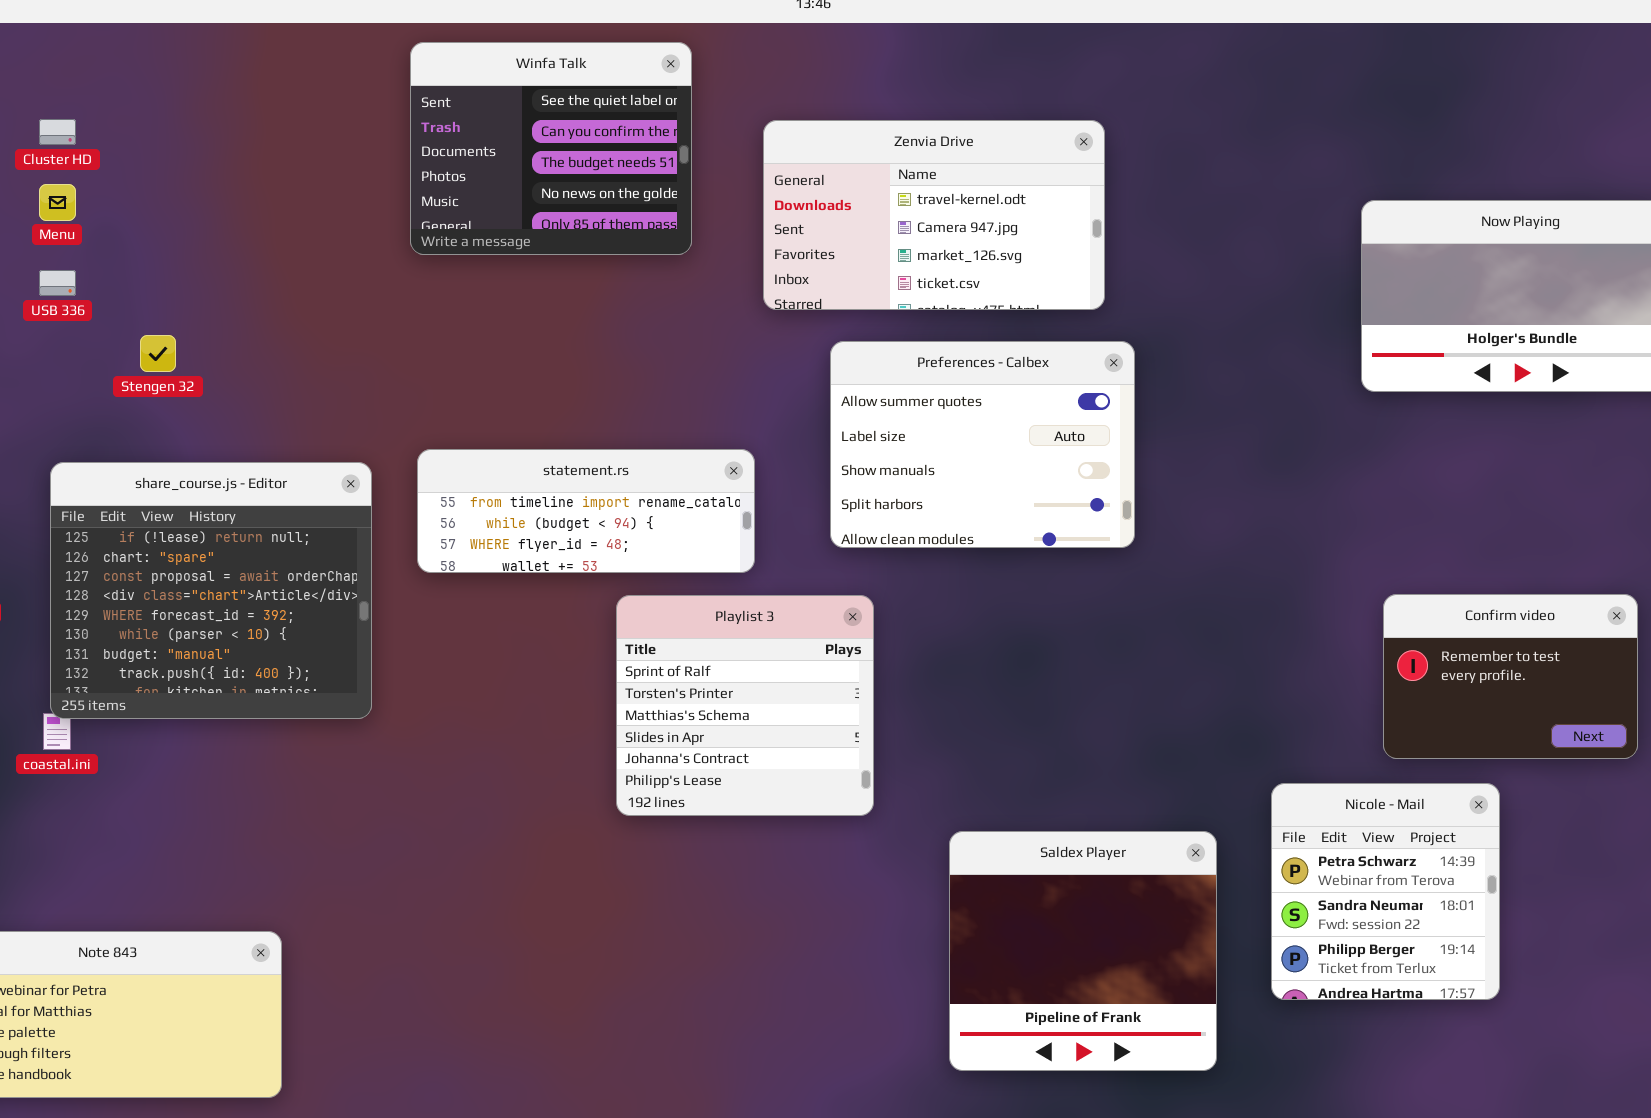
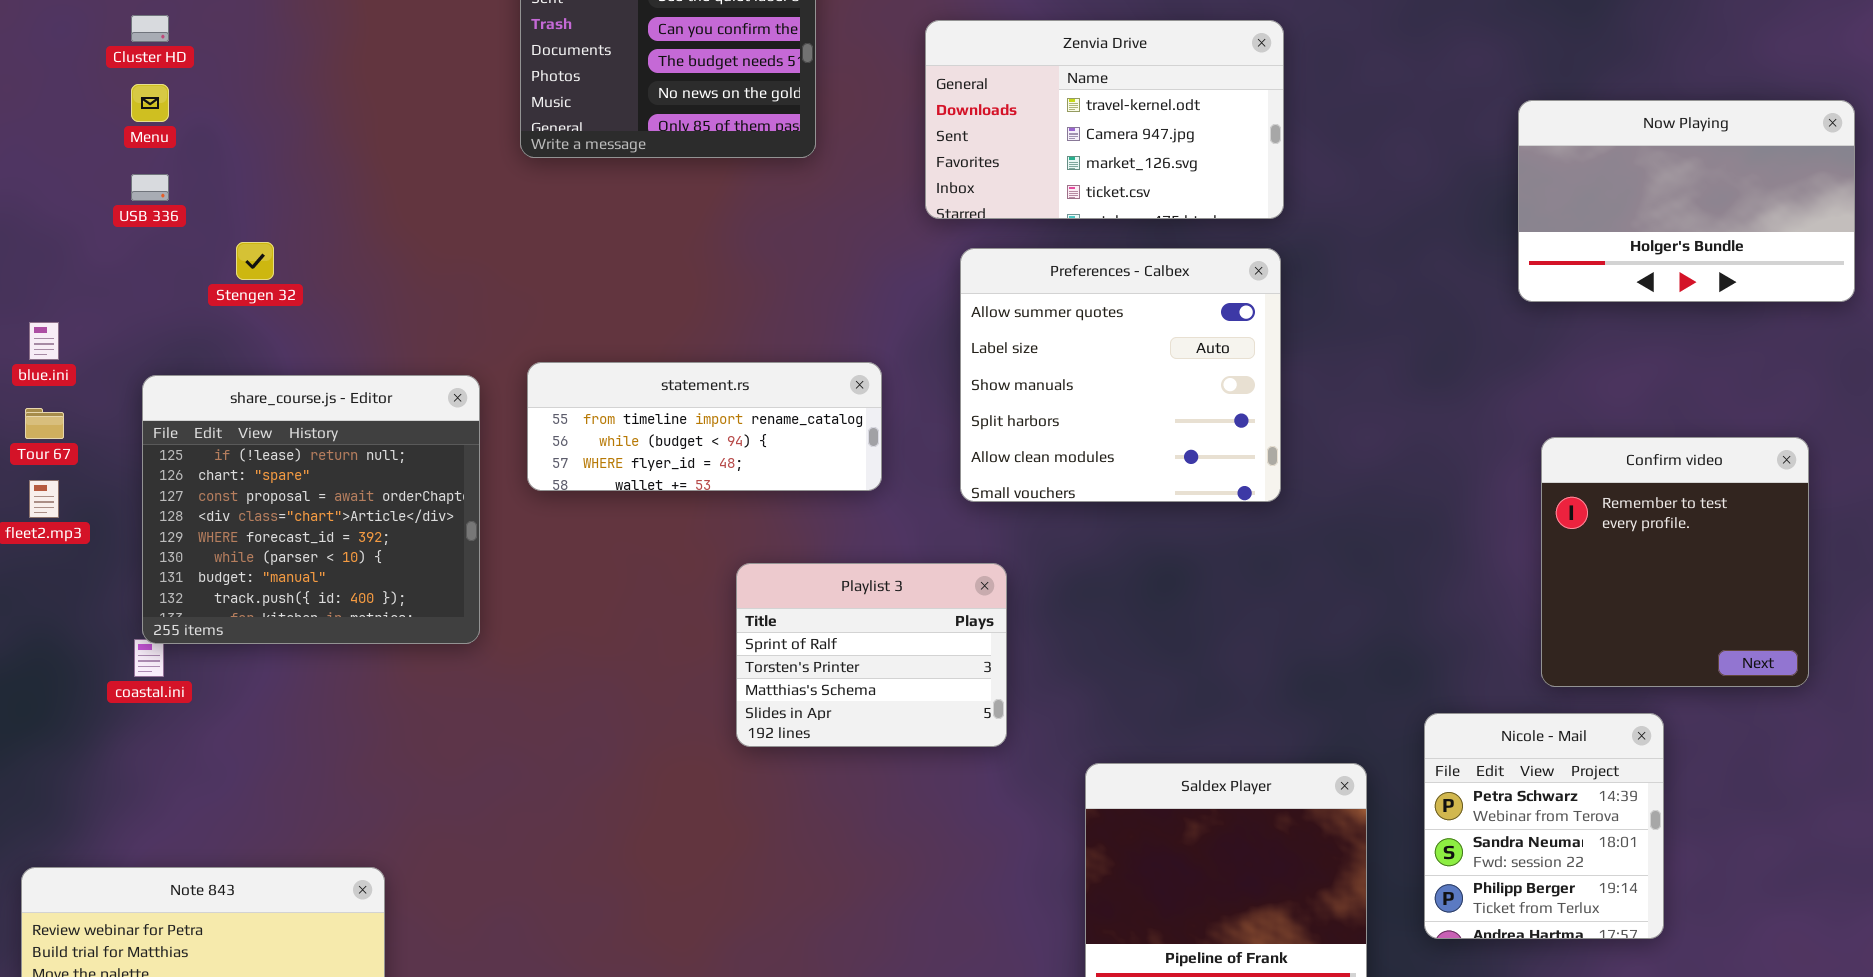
Zenvia Drive: [763,120,1105,310] -> [925,20,1284,219], moved
Preferences - Calbex: [830,341,1135,548] -> [960,248,1281,502], resized
Confirm video: [1383,594,1638,759] -> [1541,437,1809,687], resized
Playlist 3: [616,595,874,816] -> [736,563,1007,747], resized

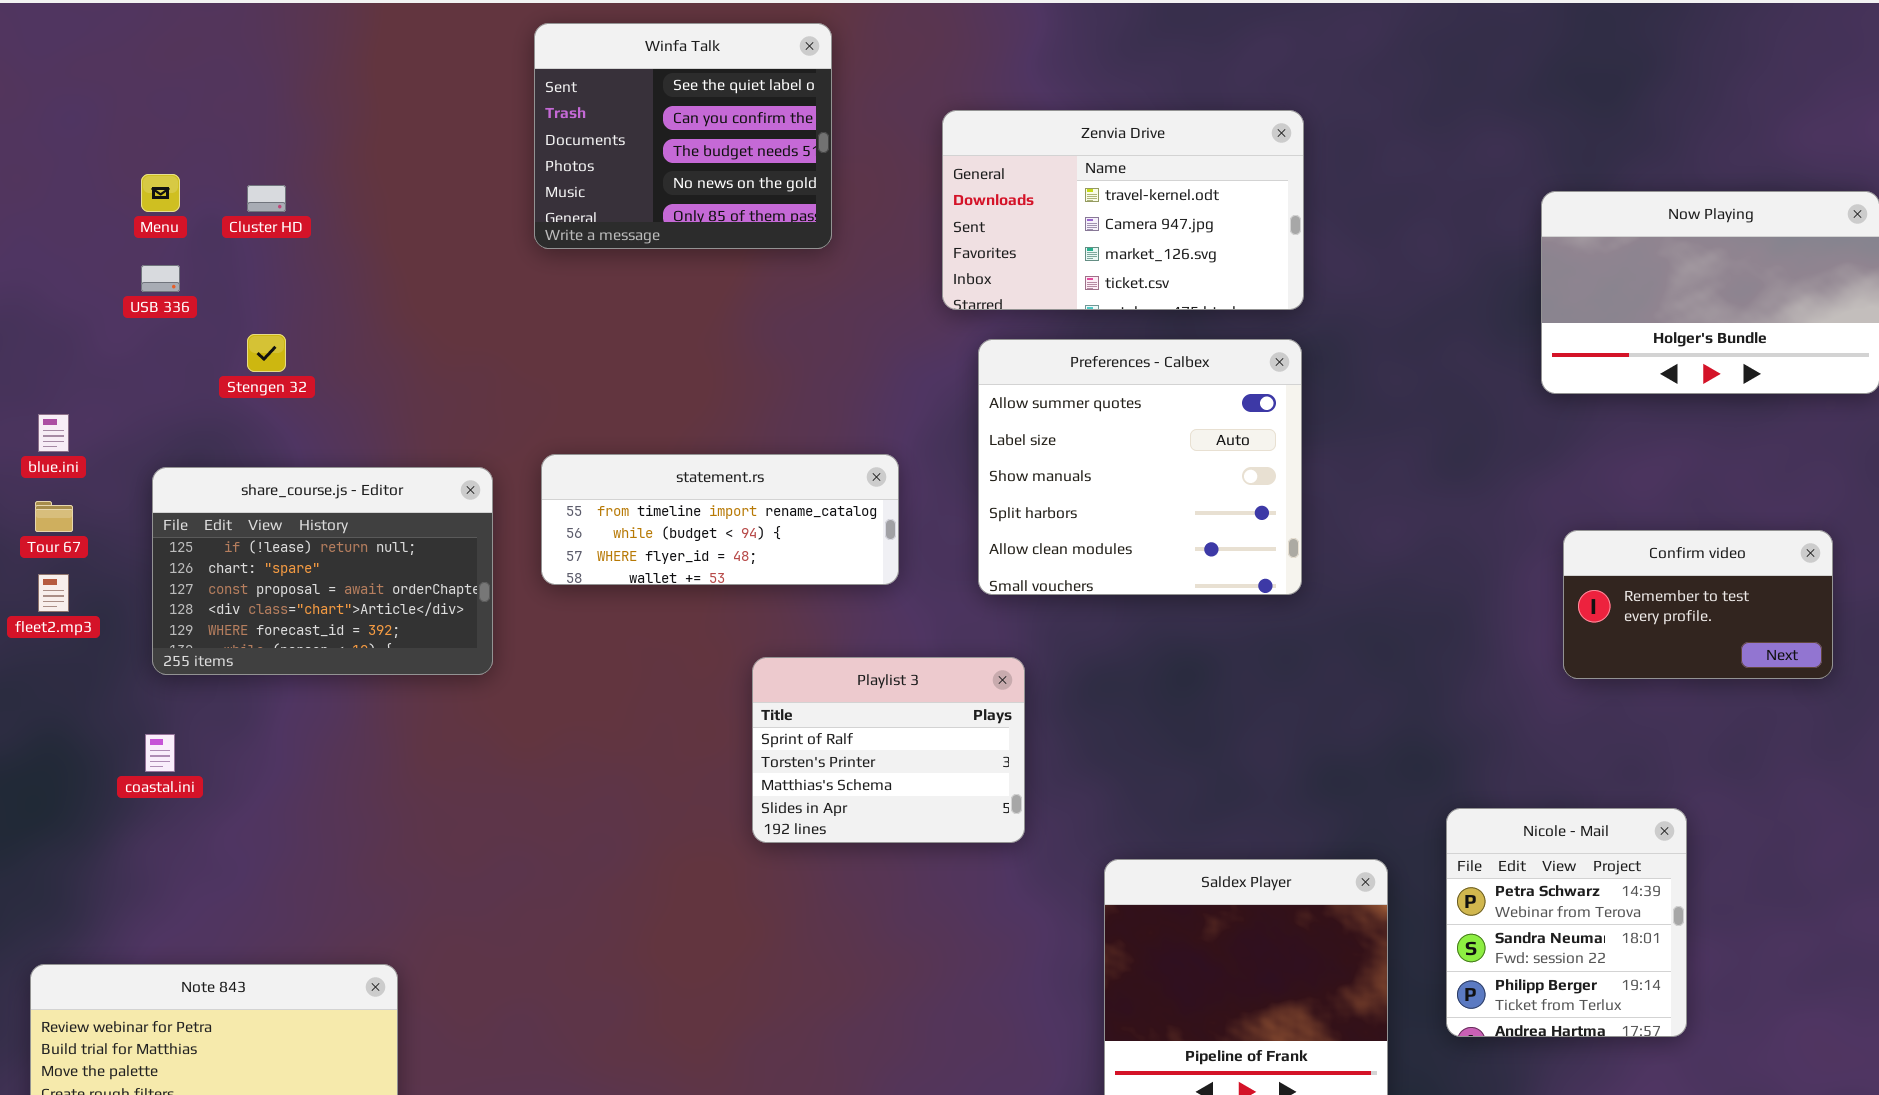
Cluster HD: [131,15,169,42] -> [247,185,286,212], moved
share_course.js - Editor: [142,375,480,644] -> [152,467,493,675], resized
Confirm video: [1541,437,1809,687] -> [1563,530,1833,679], resized

